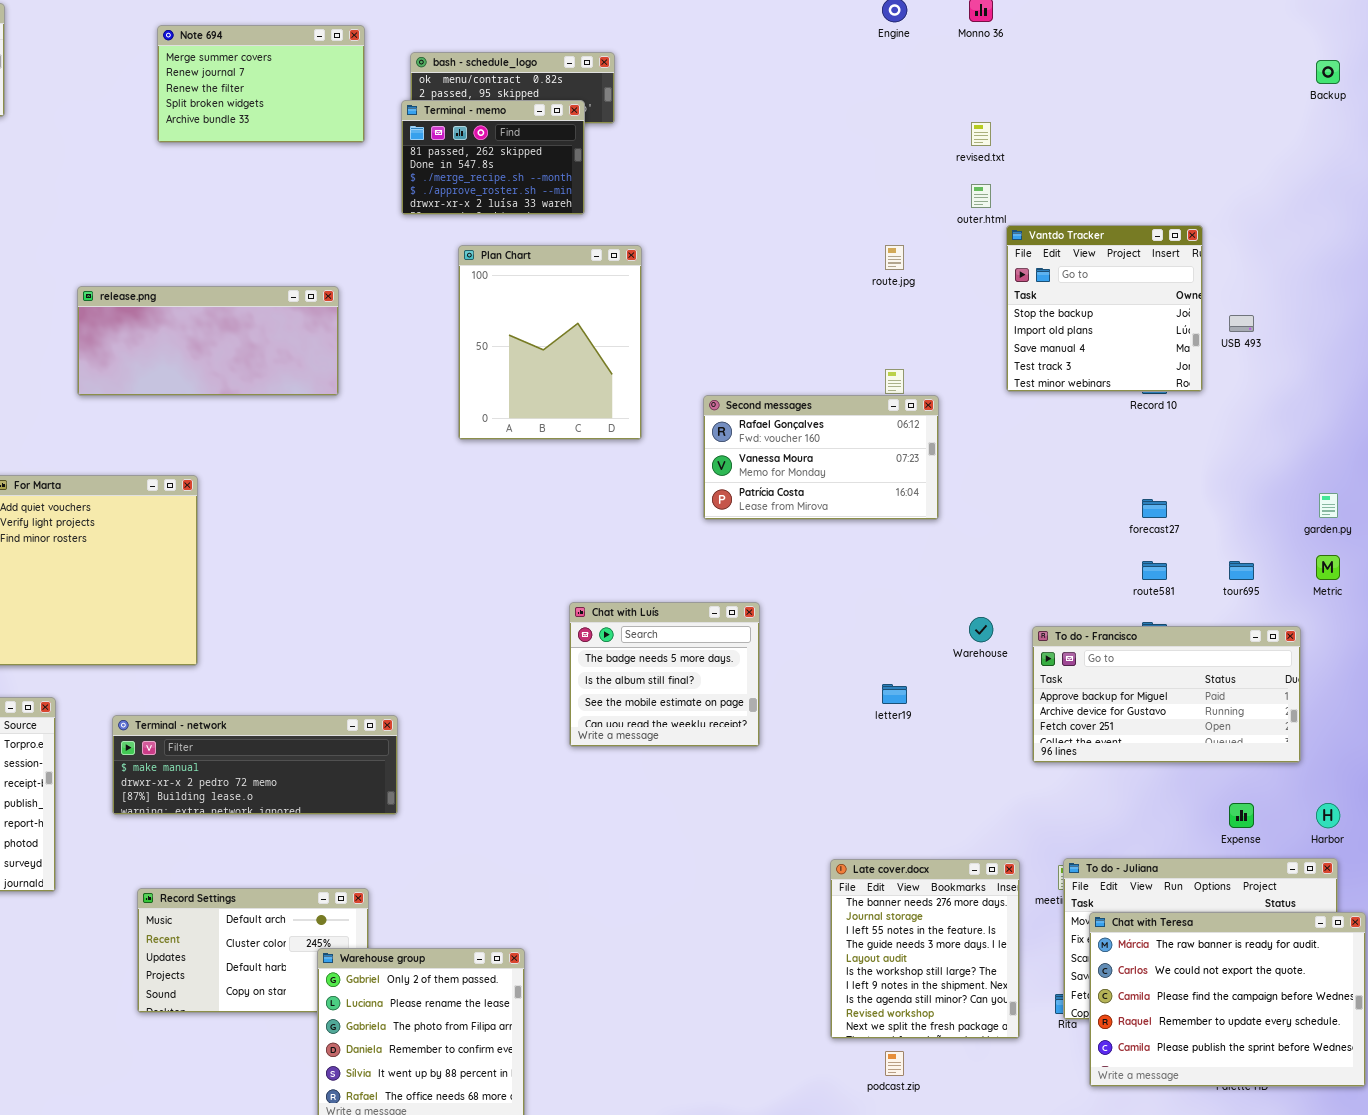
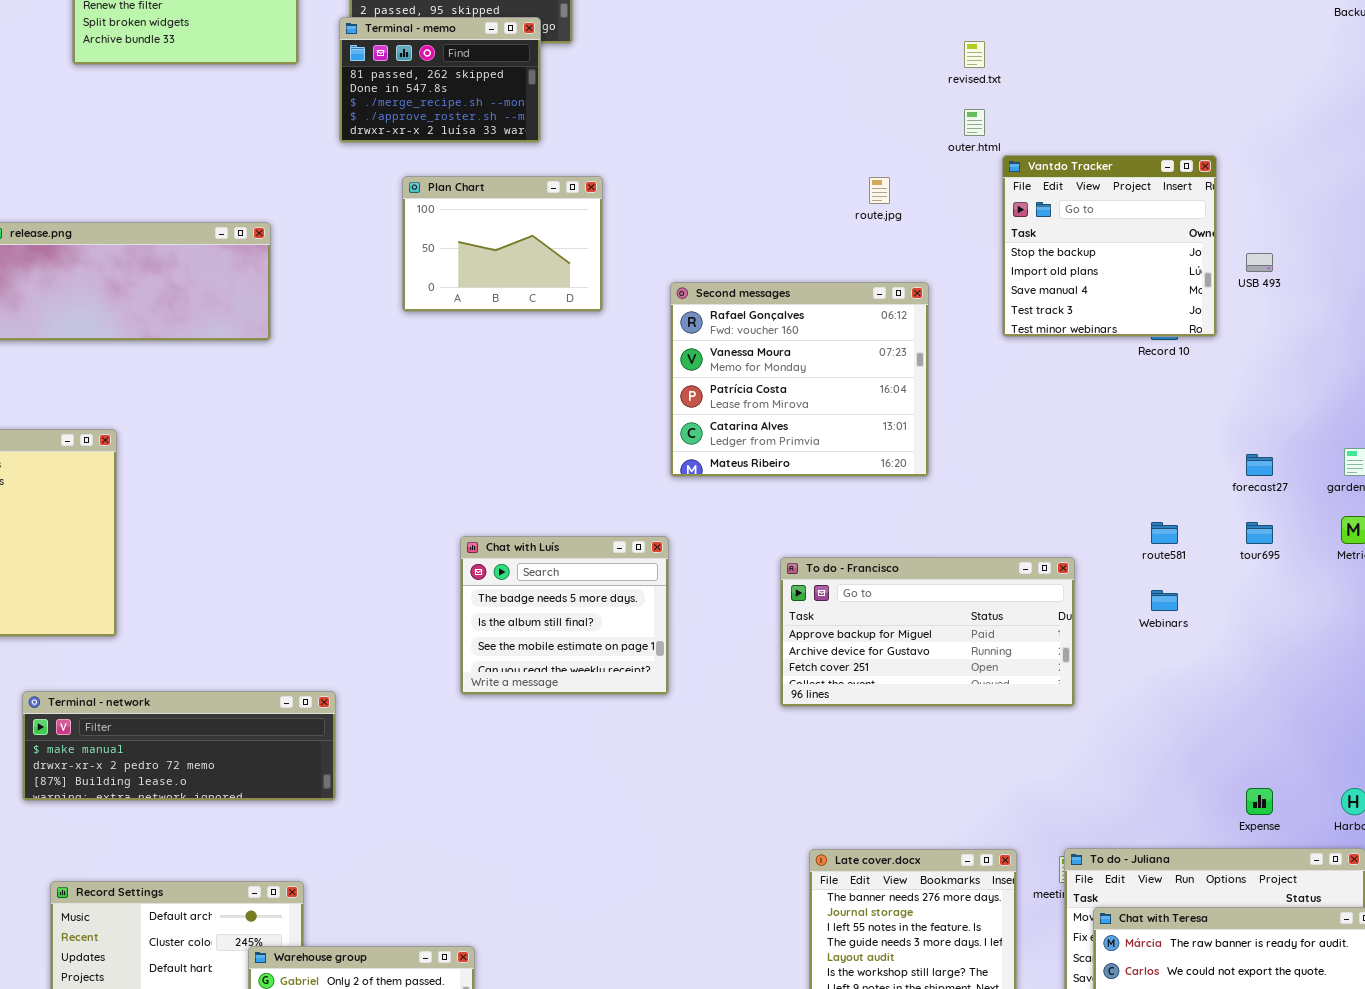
Plan Chart: [458,245,642,440] -> [402,176,603,312], resized
Second messages: [703,395,939,520] -> [670,282,929,477], resized
forecast27: [1142,499,1167,518] -> [1246,454,1273,476], moved
Chat with Luís: [569,602,760,747] -> [460,536,669,695], moved
To do - Francisco: [1032,626,1301,763] -> [780,557,1075,707], moved

